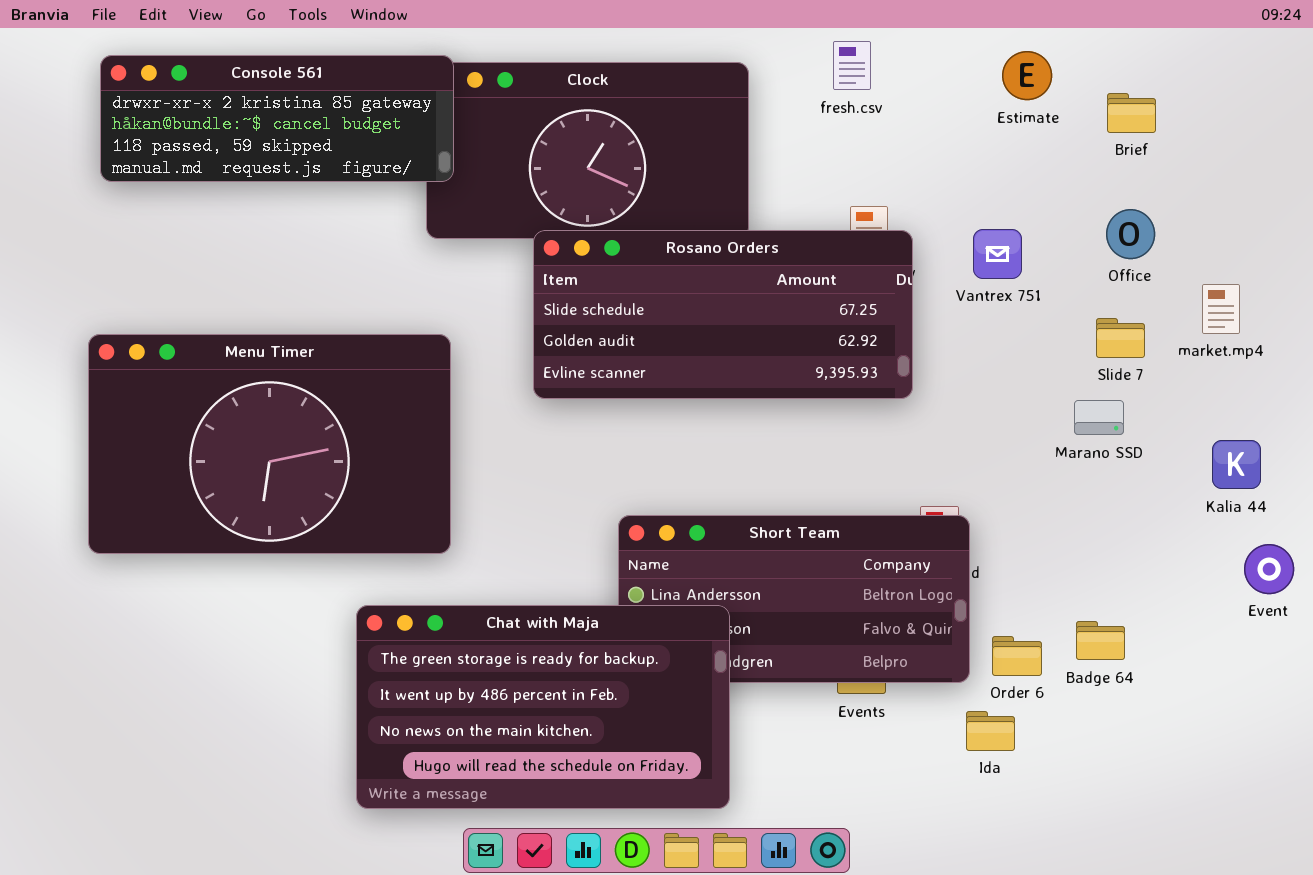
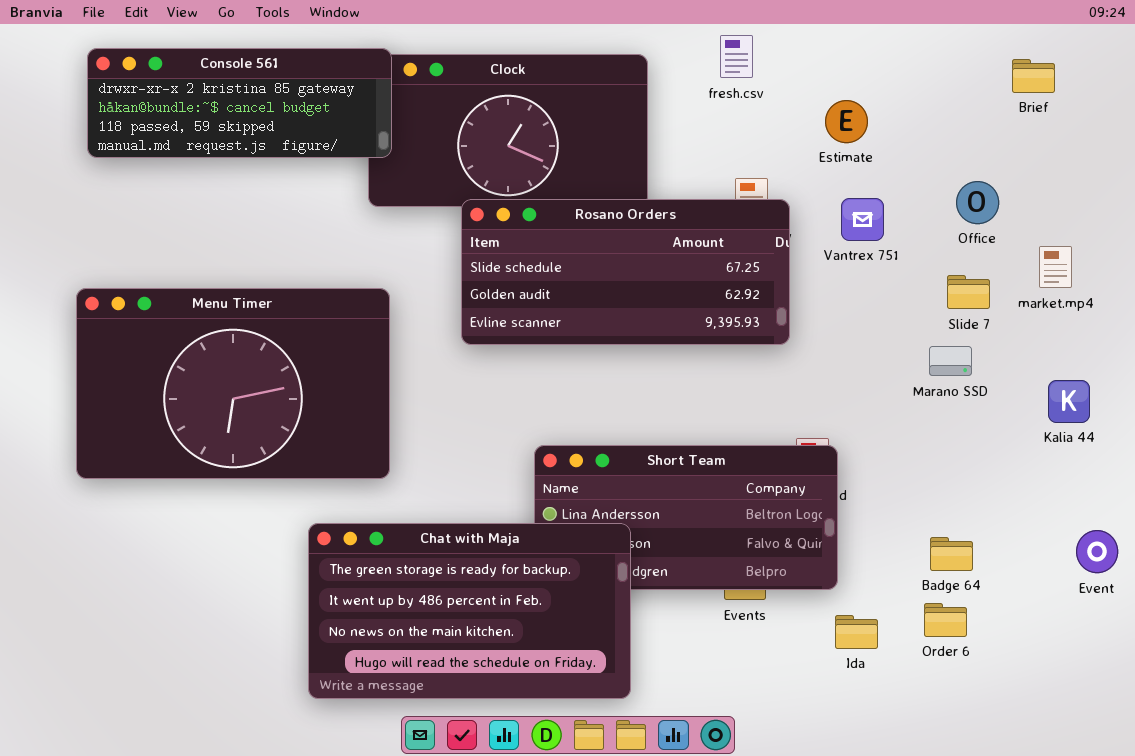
Estimate: [1002,51,1052,100] -> [825,100,868,143], moved
Brief: [1107,93,1156,133] -> [1012,59,1055,93], moved
Event: [1244,544,1294,594] -> [1076,530,1118,573], moved
Order 6: [992,636,1042,676] -> [924,603,967,637], moved

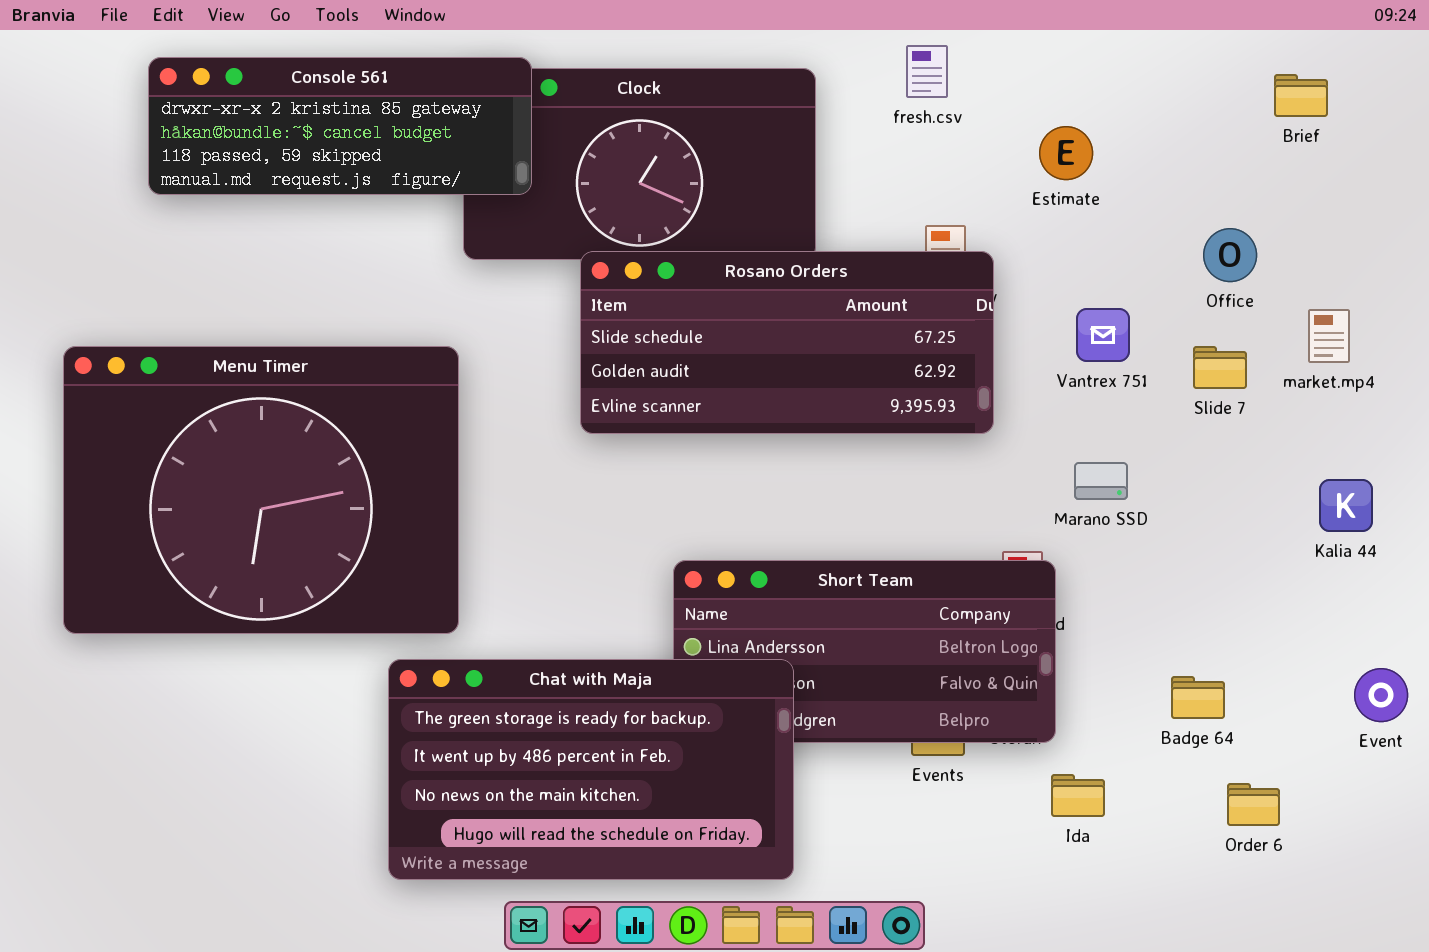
Console 561: [87,48,392,158] -> [148,57,532,195], moved
Vantrex 751: [841,198,884,241] -> [1076,308,1130,362], moved
Menu Timer: [76,288,390,479] -> [63,346,459,634], moved, resized
Marano SSD: [929,346,972,376] -> [1074,462,1128,500], moved
Order 6: [924,603,967,637] -> [1227,783,1280,826], moved

